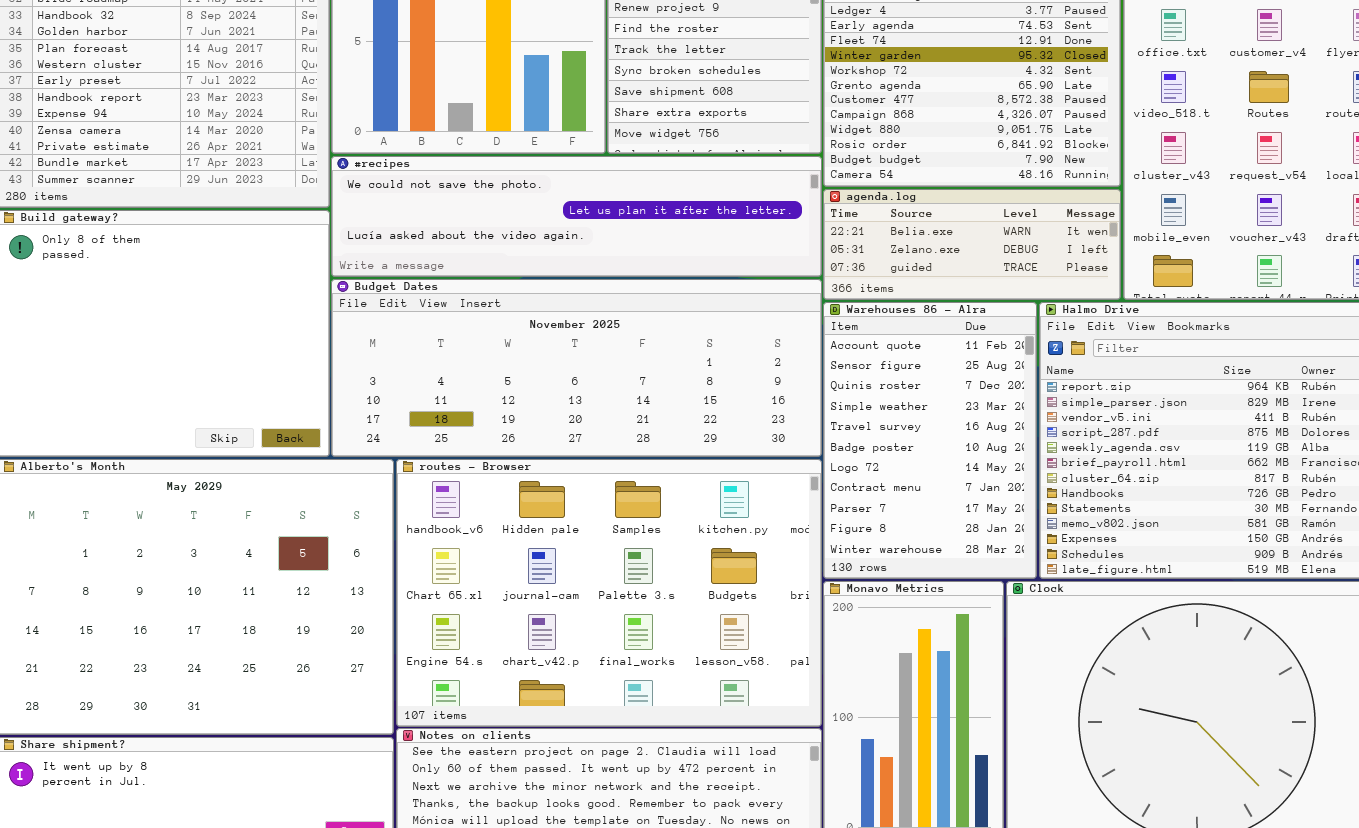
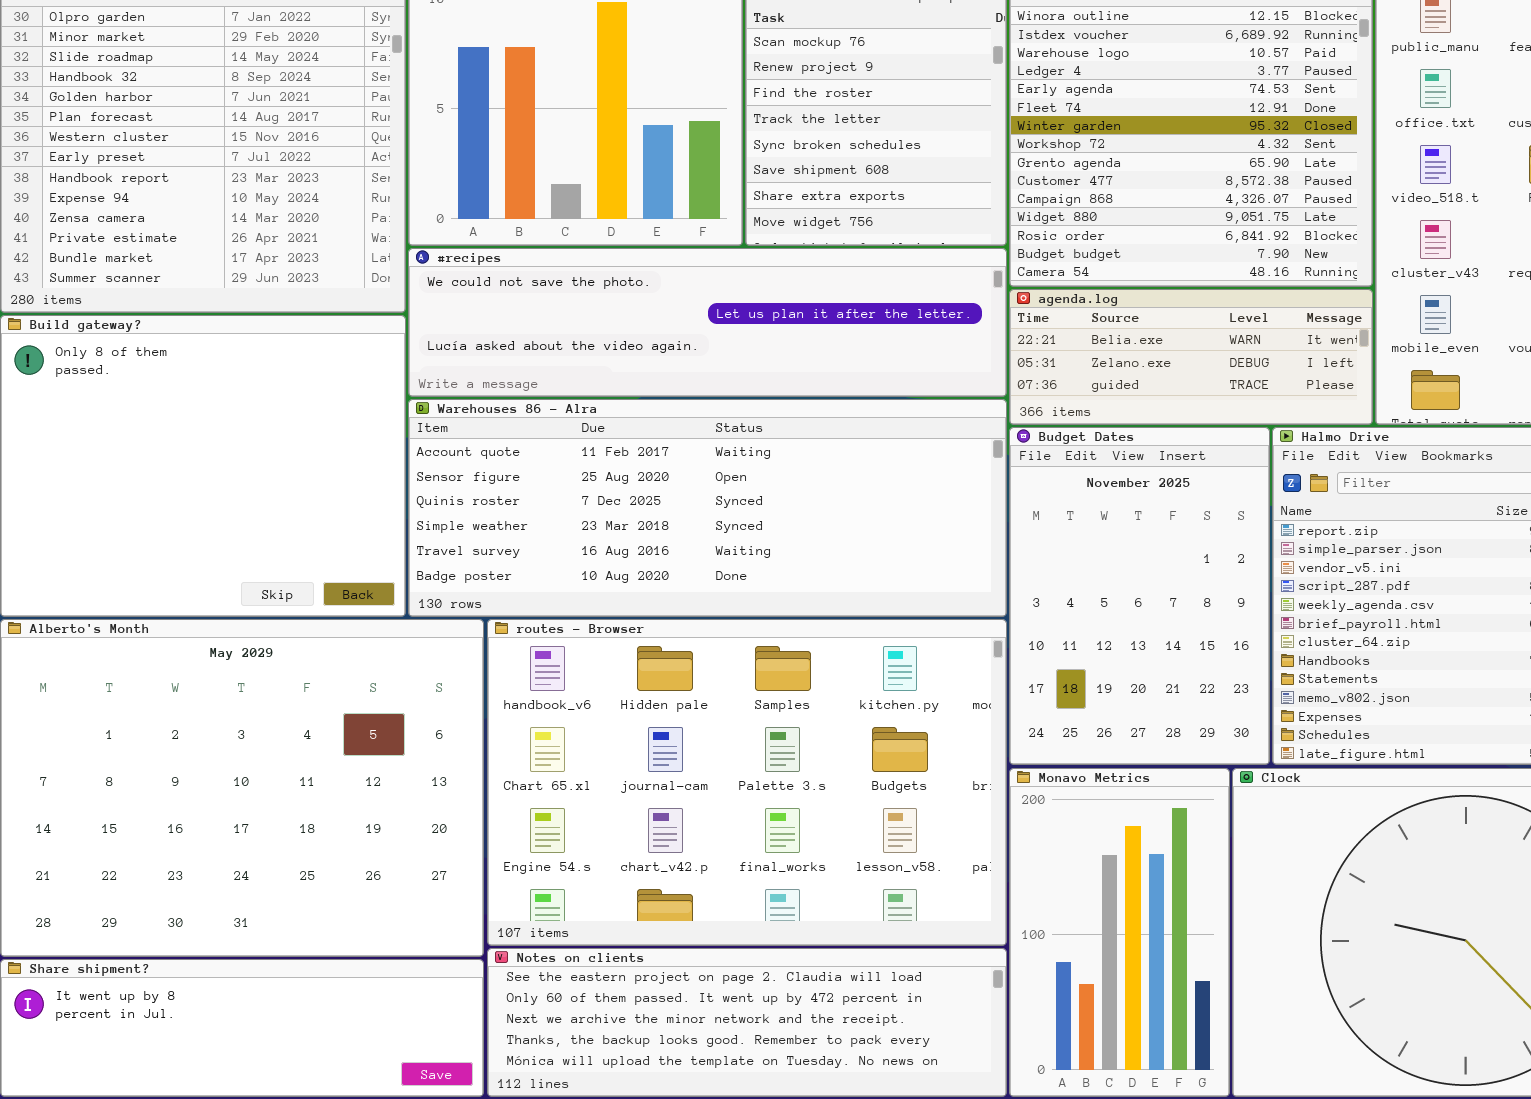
Budget Dates: [331,279,822,457] -> [1009,427,1270,765], moved, resized
Warehouses 86 - Alra: [823,302,1037,579] -> [408,399,1007,617], moved, resized

